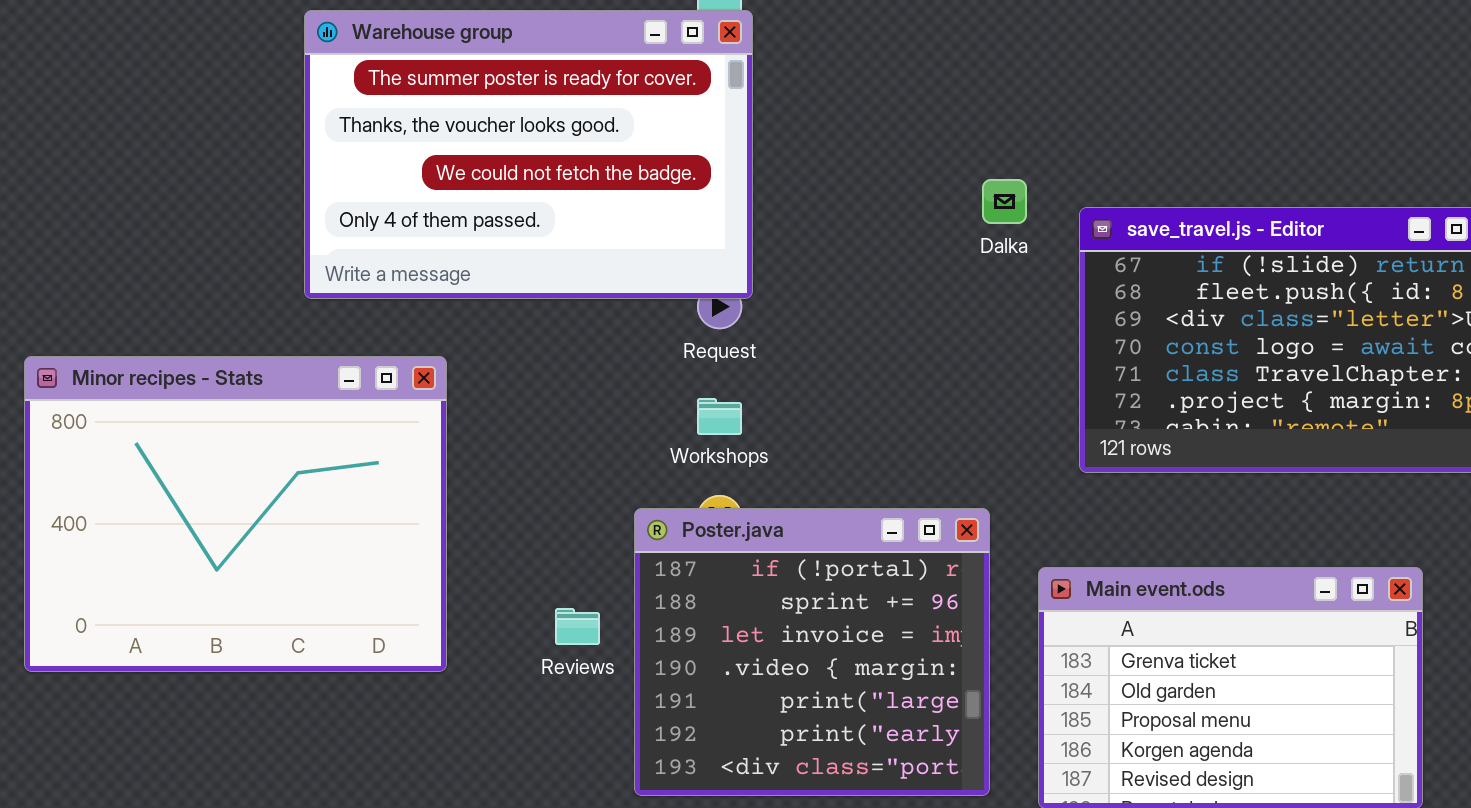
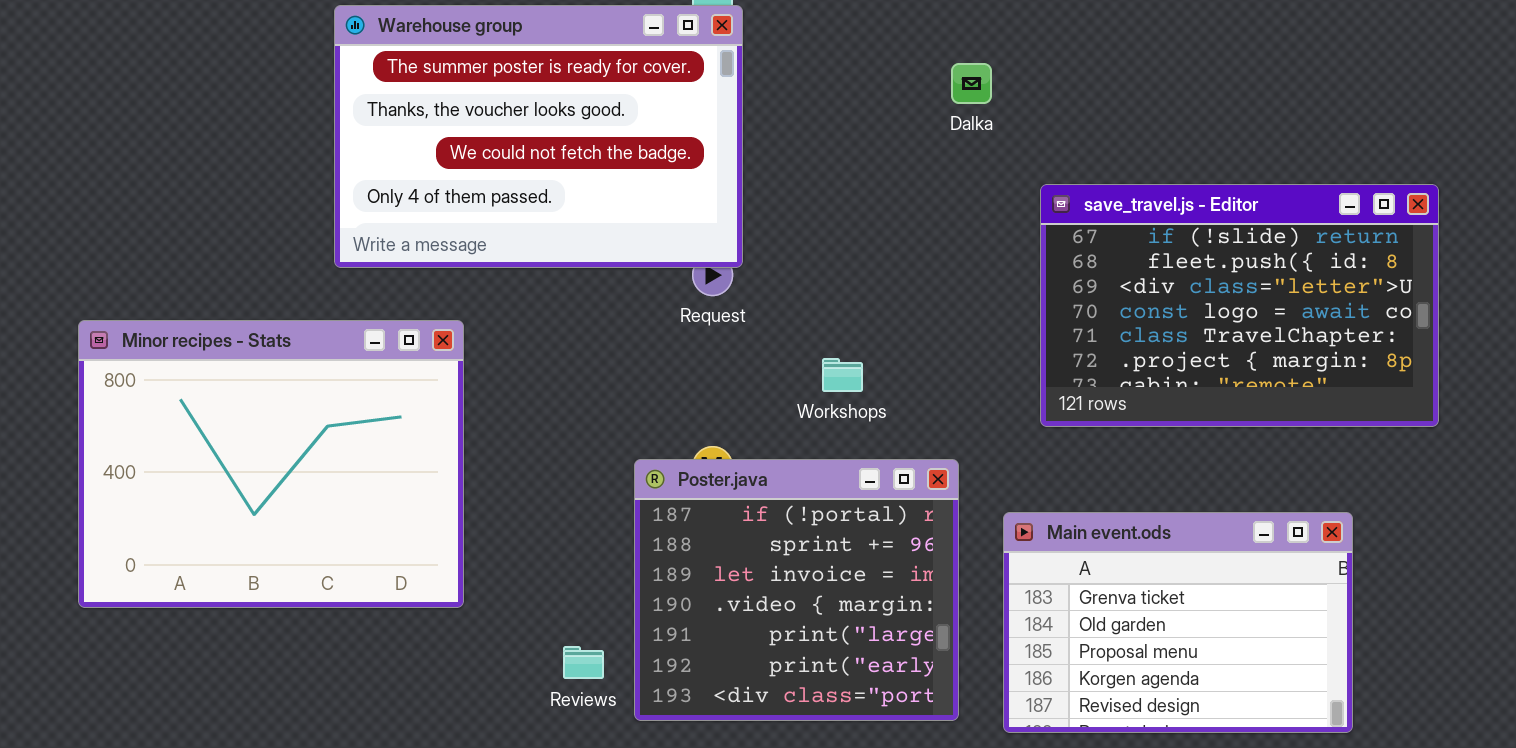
Dalka: [982,179,1027,224] -> [951,63,992,104], moved
Workshops: [697,398,742,435] -> [822,358,863,392], moved
Reviews: [555,608,600,645] -> [563,646,604,679], moved

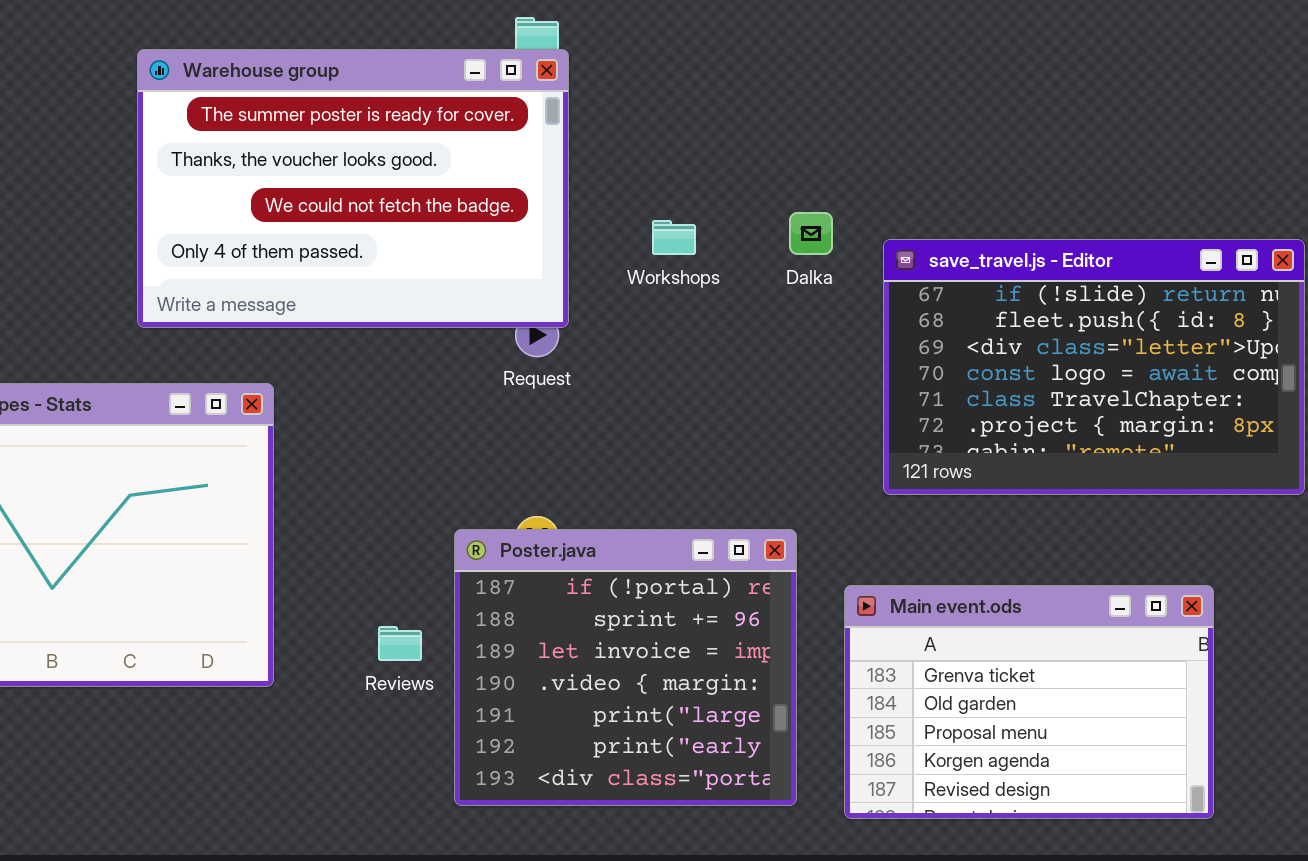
Dalka: [951,63,992,104] -> [789,212,833,255], moved
Workshops: [822,358,863,392] -> [652,220,696,255], moved
Reviews: [563,646,604,679] -> [378,626,422,661], moved

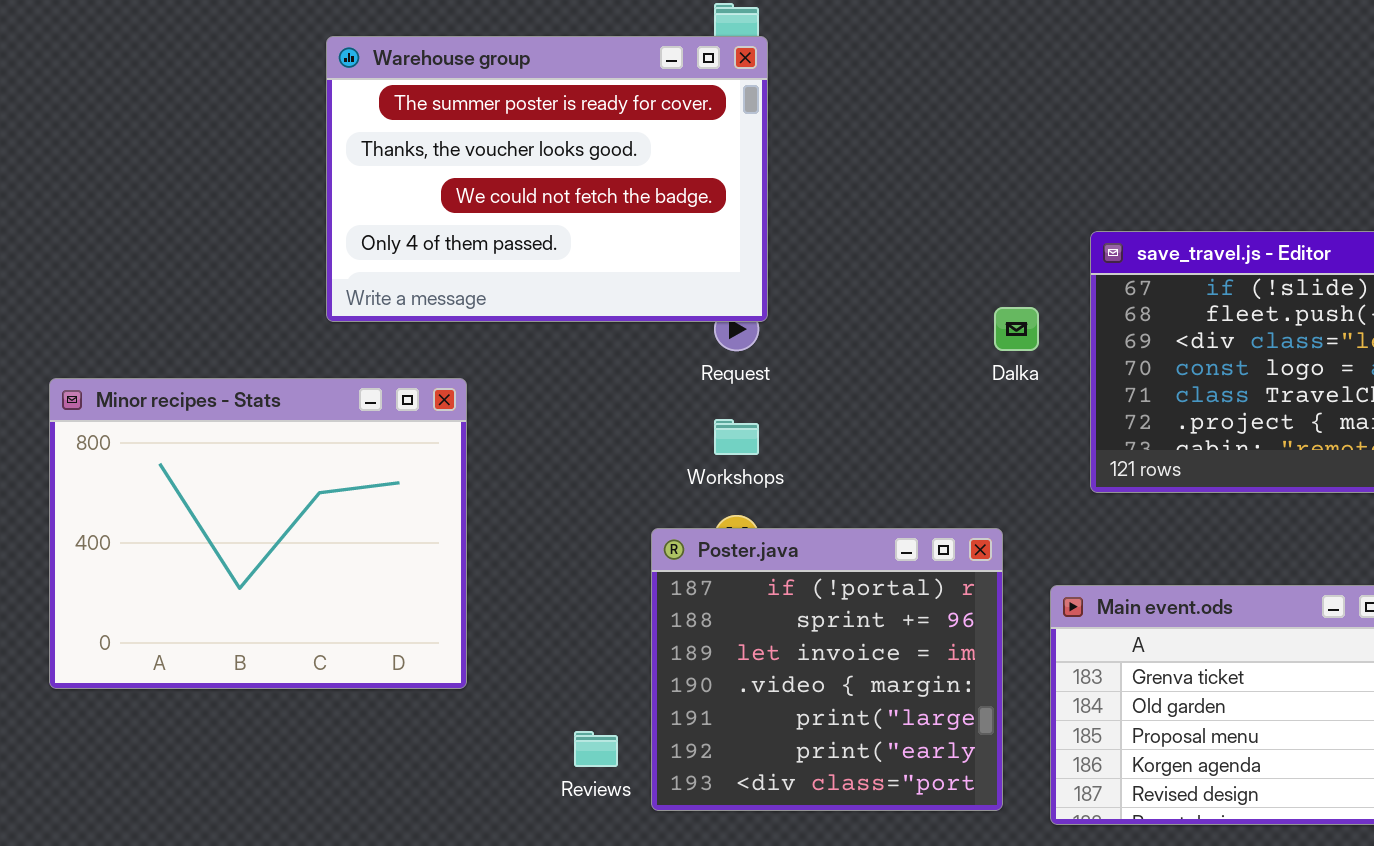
Dalka: [789,212,833,255] -> [994,307,1039,351], moved
Workshops: [652,220,696,255] -> [714,419,759,455], moved
Reviews: [378,626,422,661] -> [574,731,618,767], moved

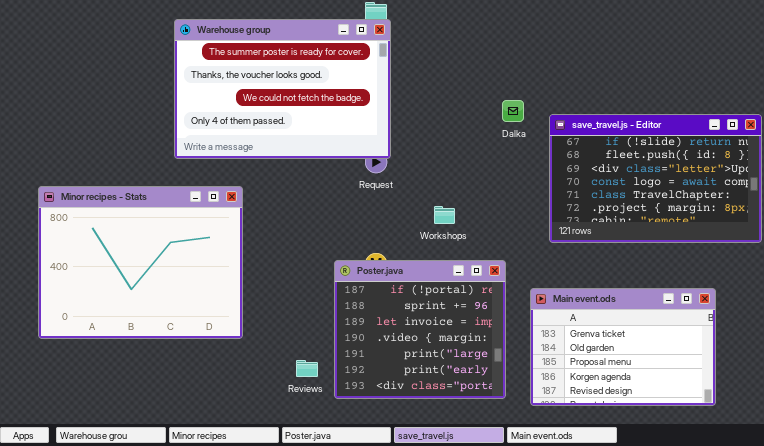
Dalka: [994,307,1039,351] -> [502,100,524,122], moved
Workshops: [714,419,759,455] -> [434,206,455,224], moved

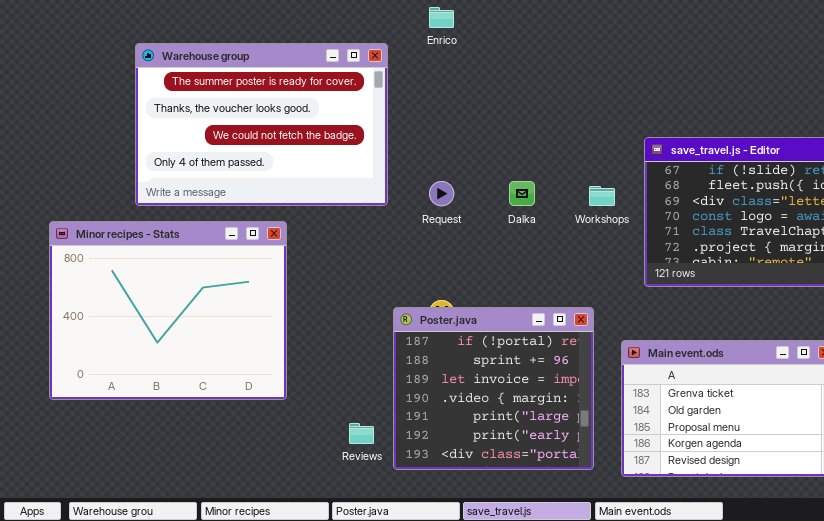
Warehouse group: [174,19,391,159] -> [135,43,388,206], moved
Dalka: [502,100,524,122] -> [509,181,535,206], moved
Workshops: [434,206,455,224] -> [589,186,615,206], moved

